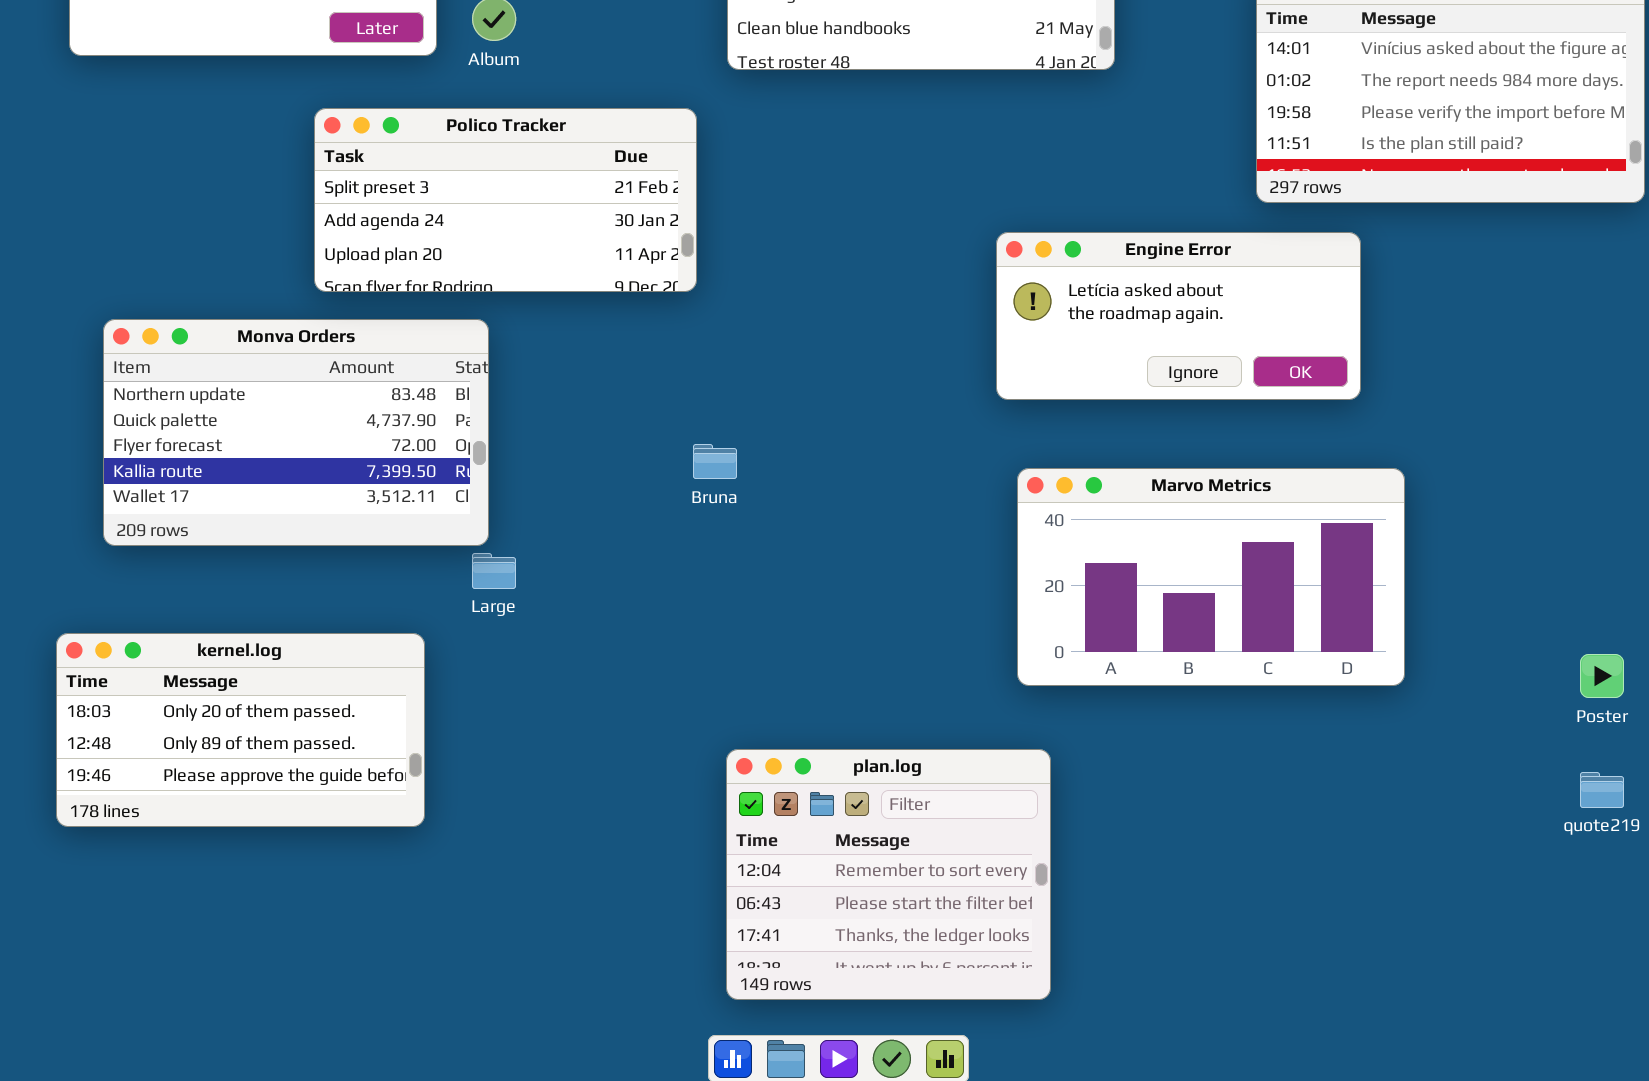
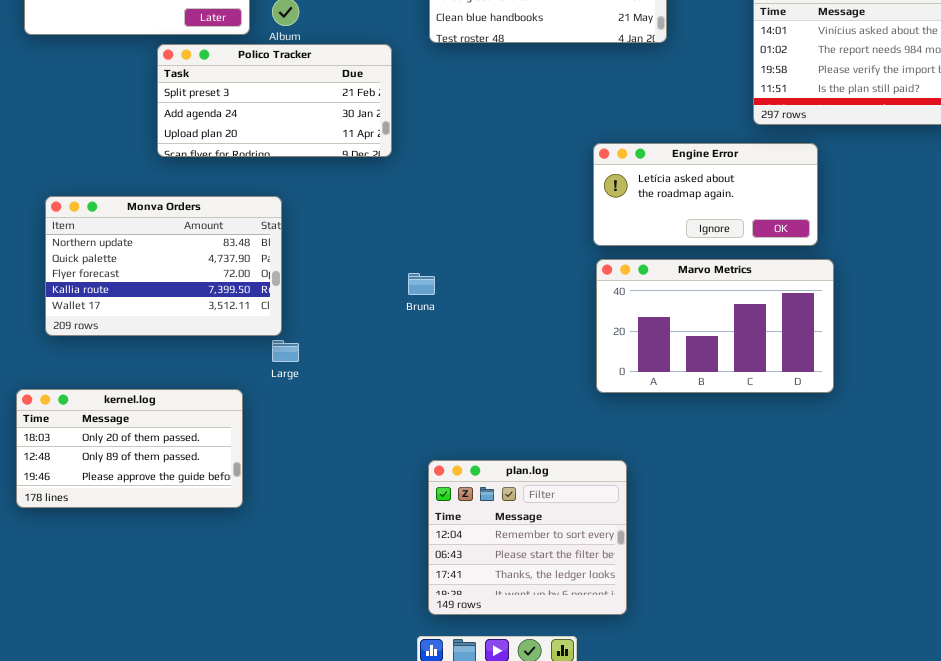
Polico Tracker: [314,108,697,292] -> [157,44,392,157], moved
Marvo Metrics: [1017,468,1405,686] -> [596,259,834,393], moved

